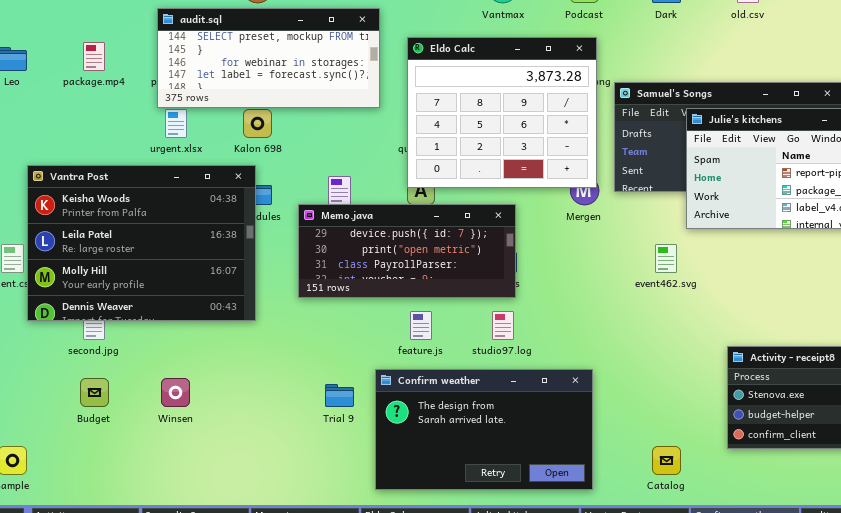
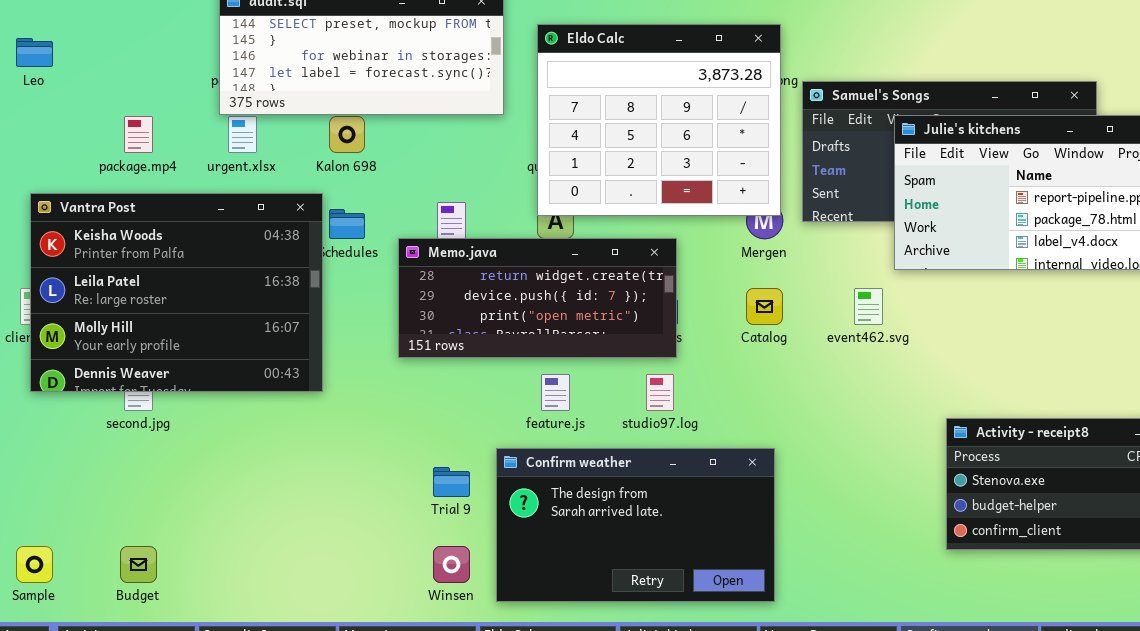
package.mp4: [83,42,105,71] -> [124,116,153,153], moved
Vantra Post: [27,165,256,321] -> [30,193,323,392], moved
Memo.java: [298,204,516,298] -> [398,238,677,358], scrolled up 1 row
Budget: [80,378,109,407] -> [120,546,157,583], moved
Winsen: [161,378,190,407] -> [433,546,470,583], moved
Catalog: [652,446,681,475] -> [746,288,783,325], moved

